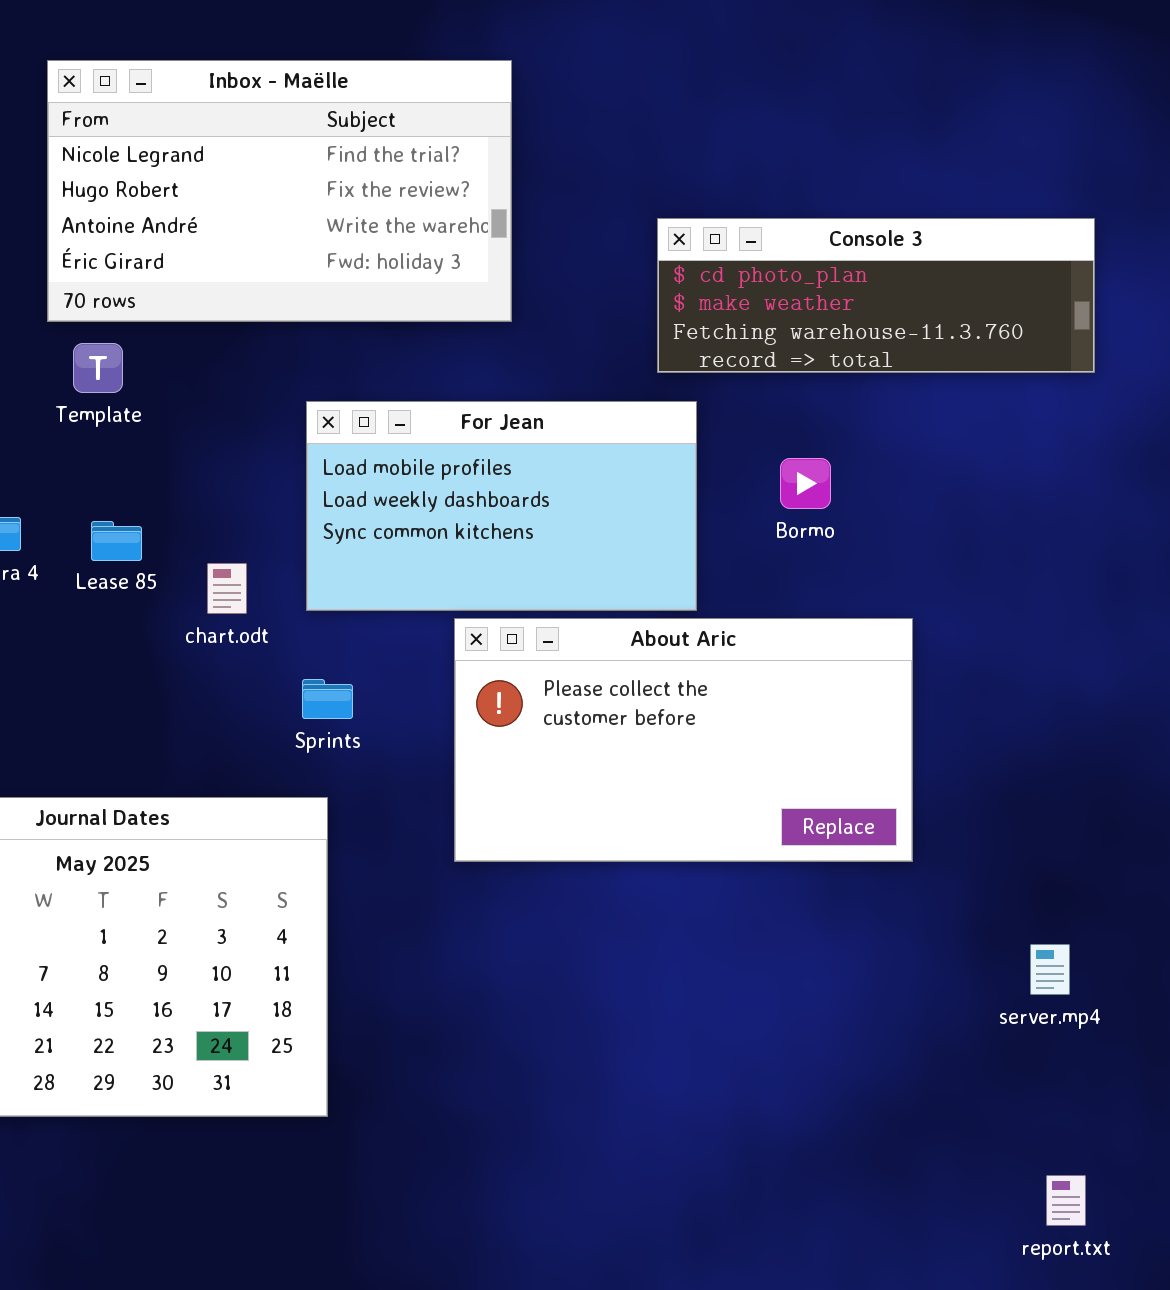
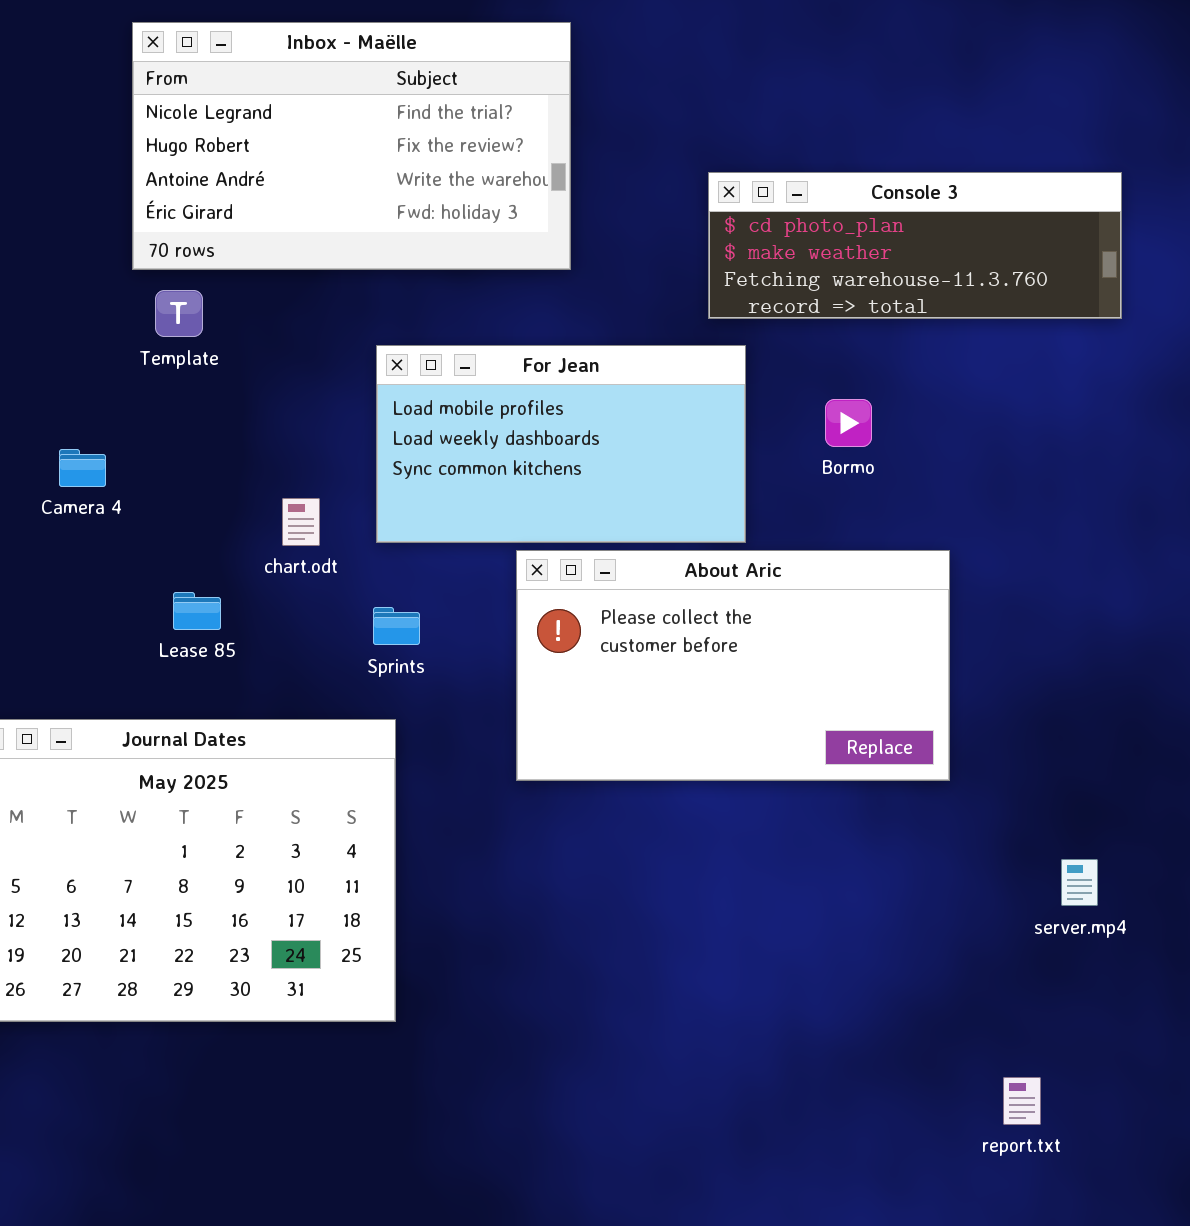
Lease 85: [91,521,142,561] -> [173,592,221,630], moved
report.txt: [1046,1175,1086,1226] -> [1003,1077,1041,1125], moved

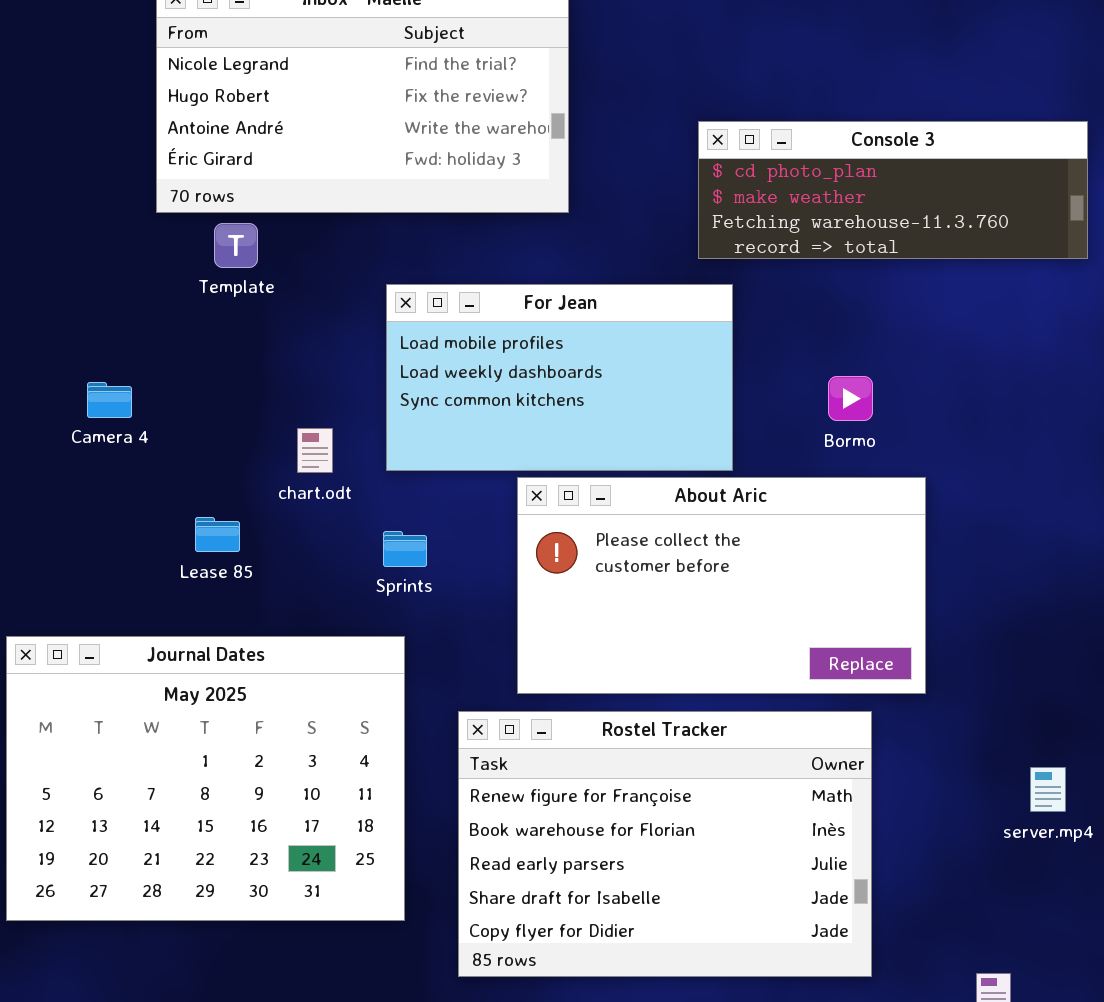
Template: [155,290,203,337] -> [214,223,258,268], moved
Bormo: [825,399,872,447] -> [828,376,873,421], moved
Rostel Tracker: none -> [458,711,872,977], opened

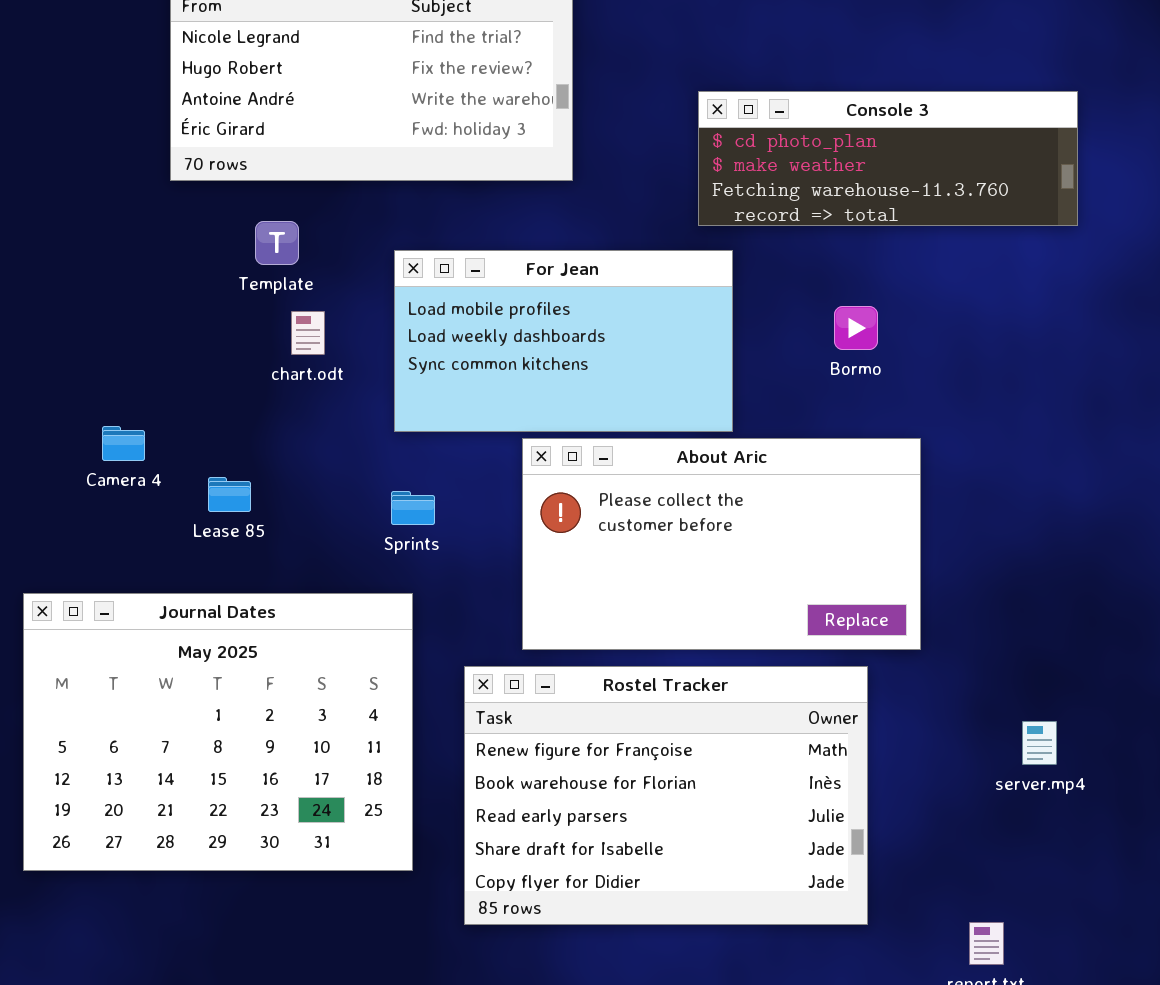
Template: [214,223,258,268] -> [255,221,299,265], moved
Bormo: [828,376,873,421] -> [834,306,878,350], moved
Camera 4: [87,382,132,418] -> [102,426,145,461], moved
chart.odt: [297,428,333,473] -> [291,311,325,355], moved

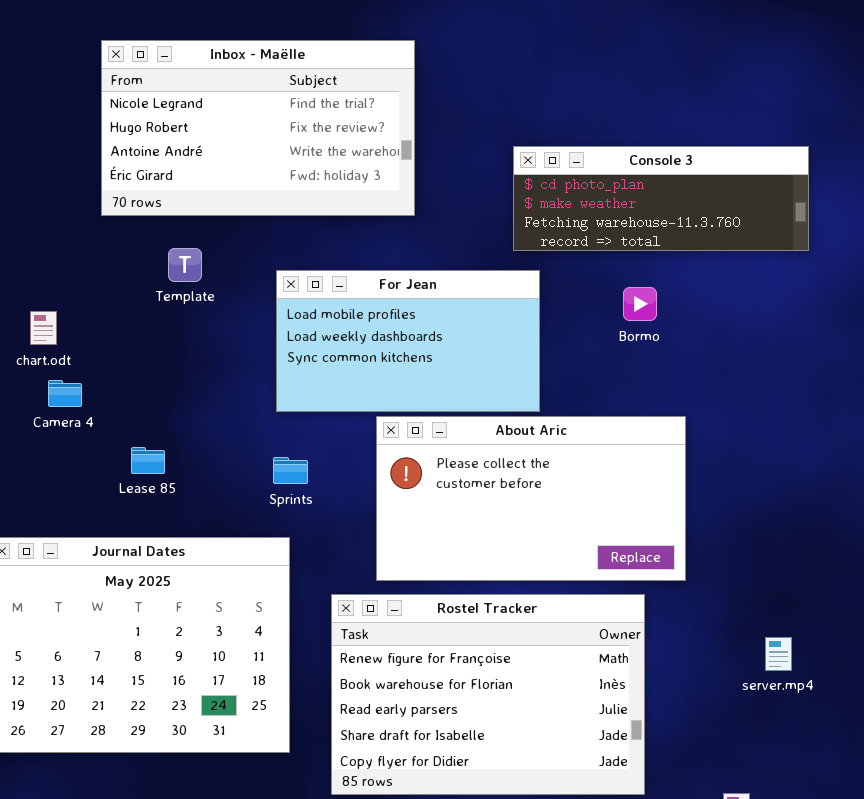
Bormo: [834,306,878,350] -> [623,287,657,321], moved
chart.odt: [291,311,325,355] -> [30,311,57,345], moved
Camera 4: [102,426,145,461] -> [48,380,82,407], moved

